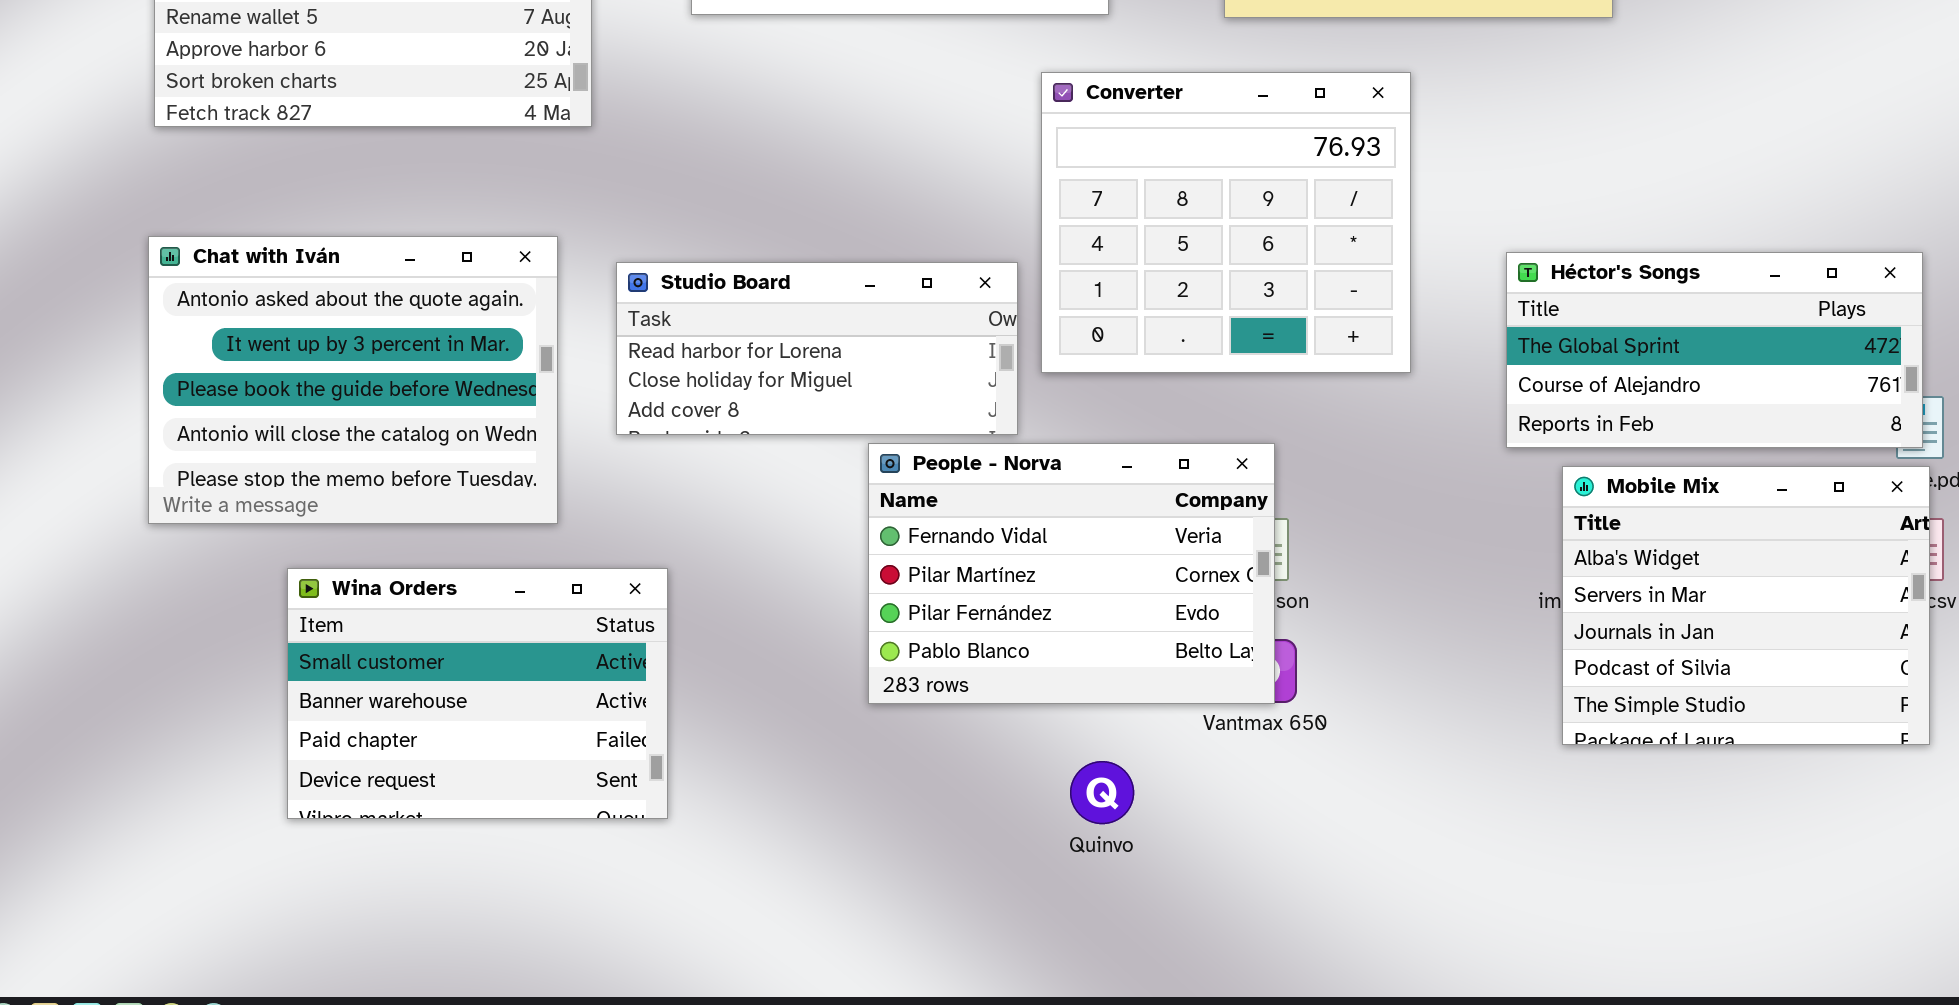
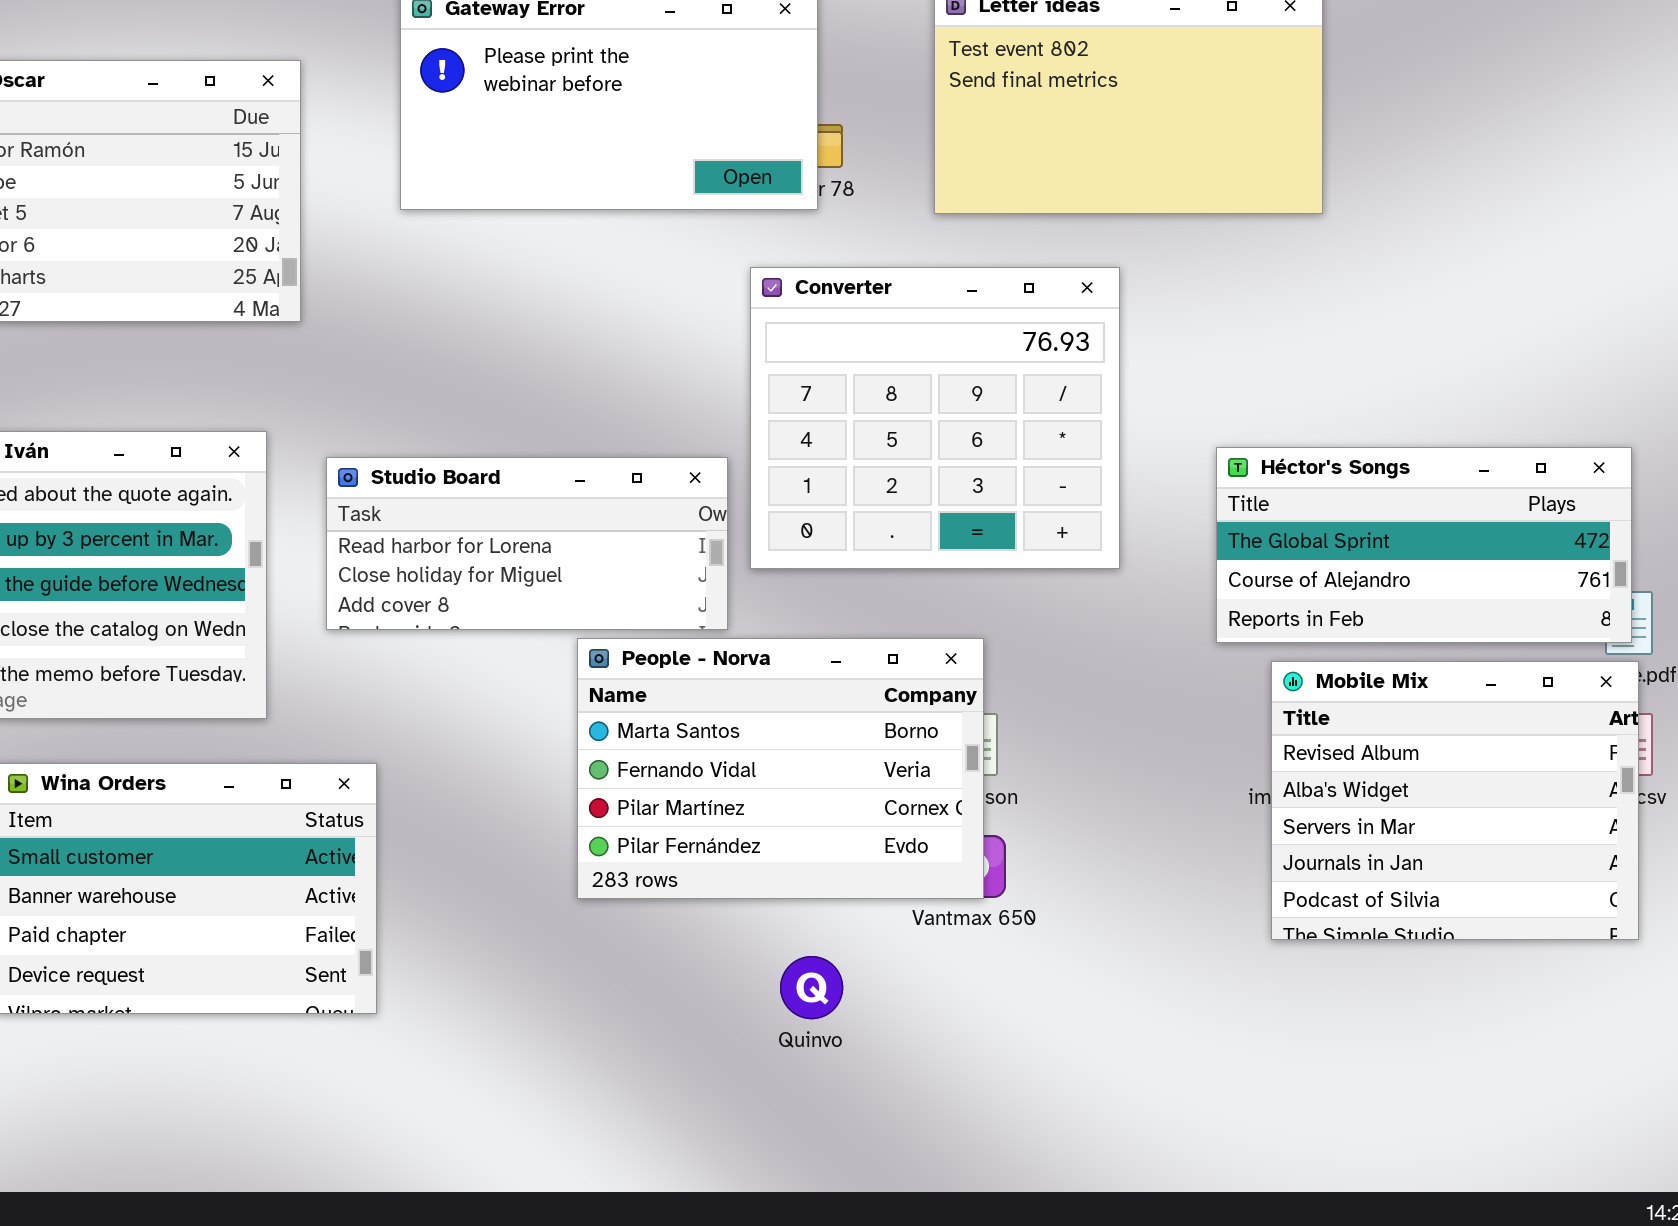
People - Norva: [868,443,1275,704] -> [577,638,984,899], scrolled up 1 row
Mobile Mix: [1562,466,1930,745] -> [1271,661,1639,940], scrolled up 1 row

